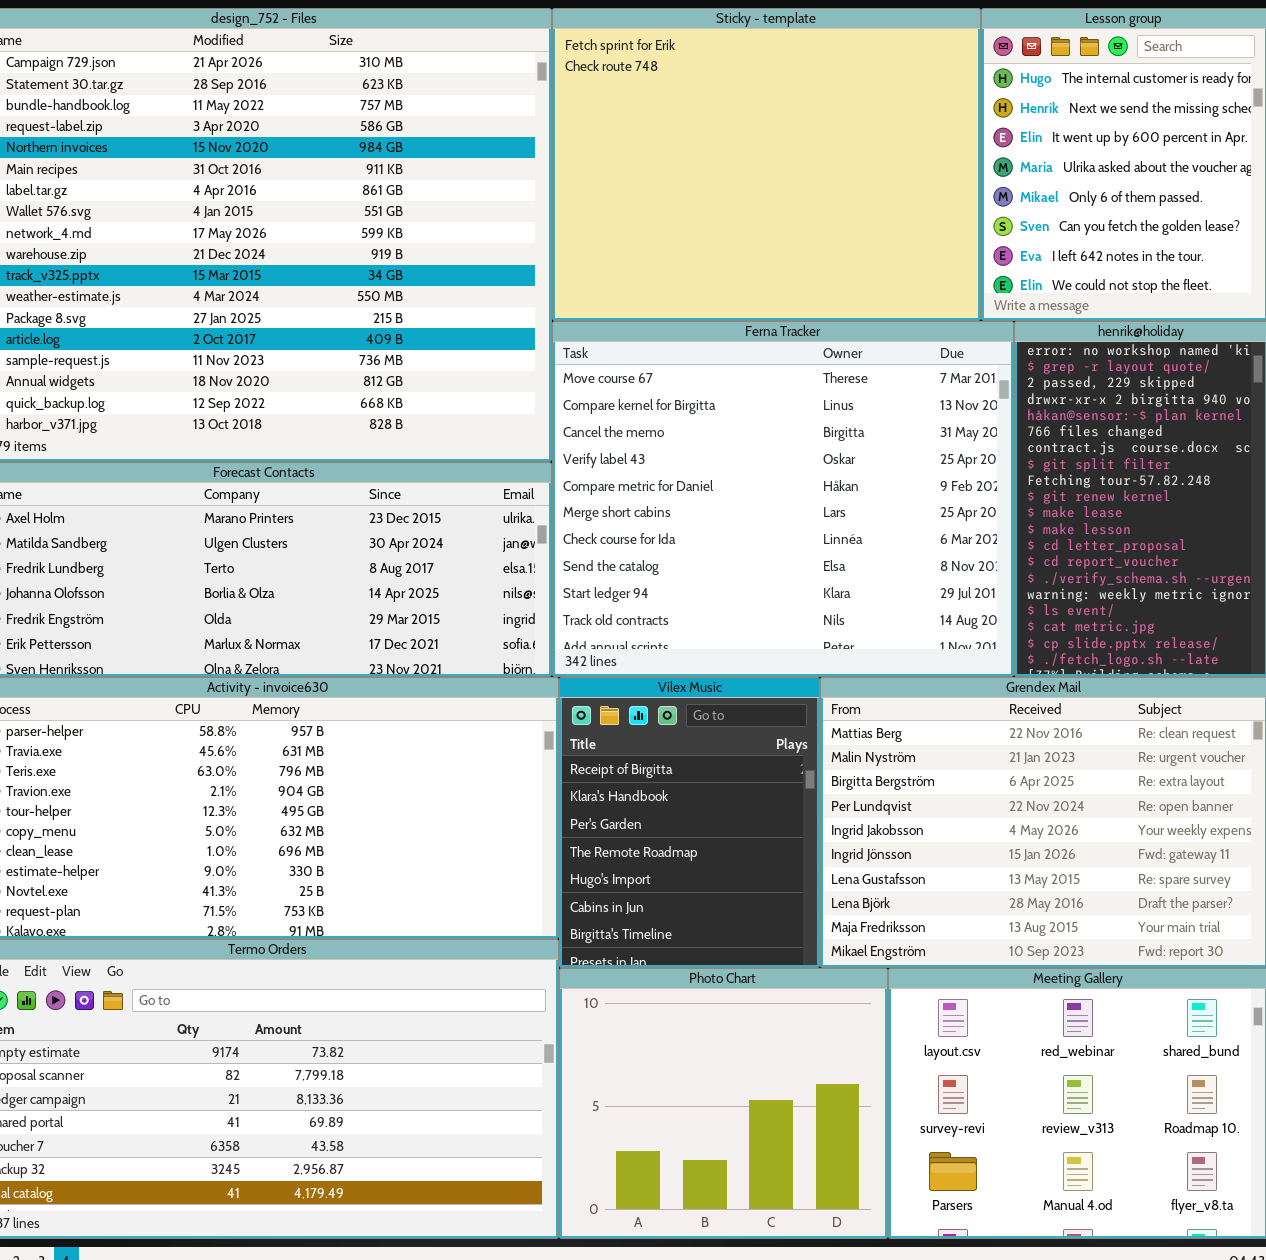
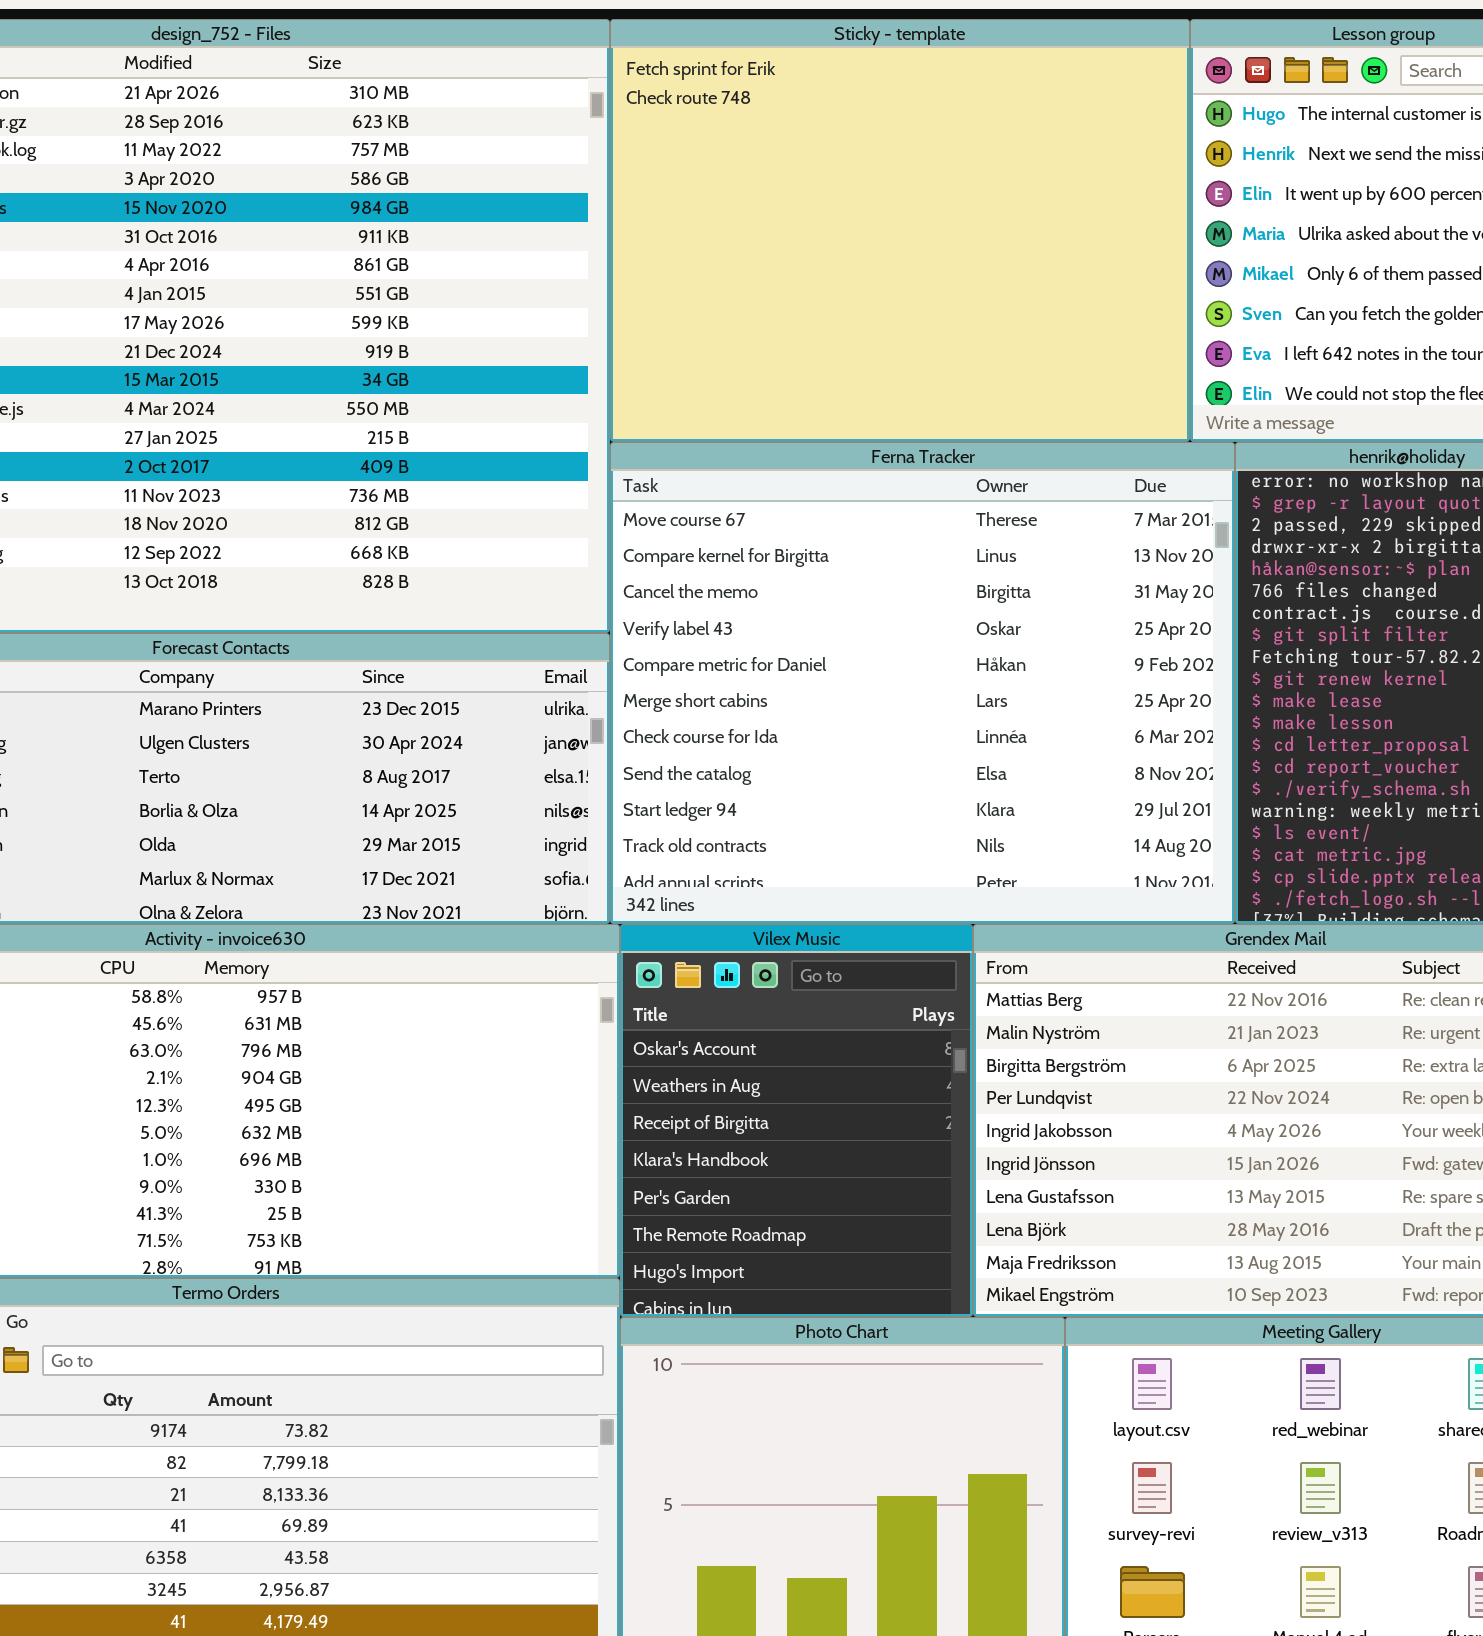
Vilex Music: [559,677,820,968] -> [620,924,973,1317], scrolled up 2 rows

